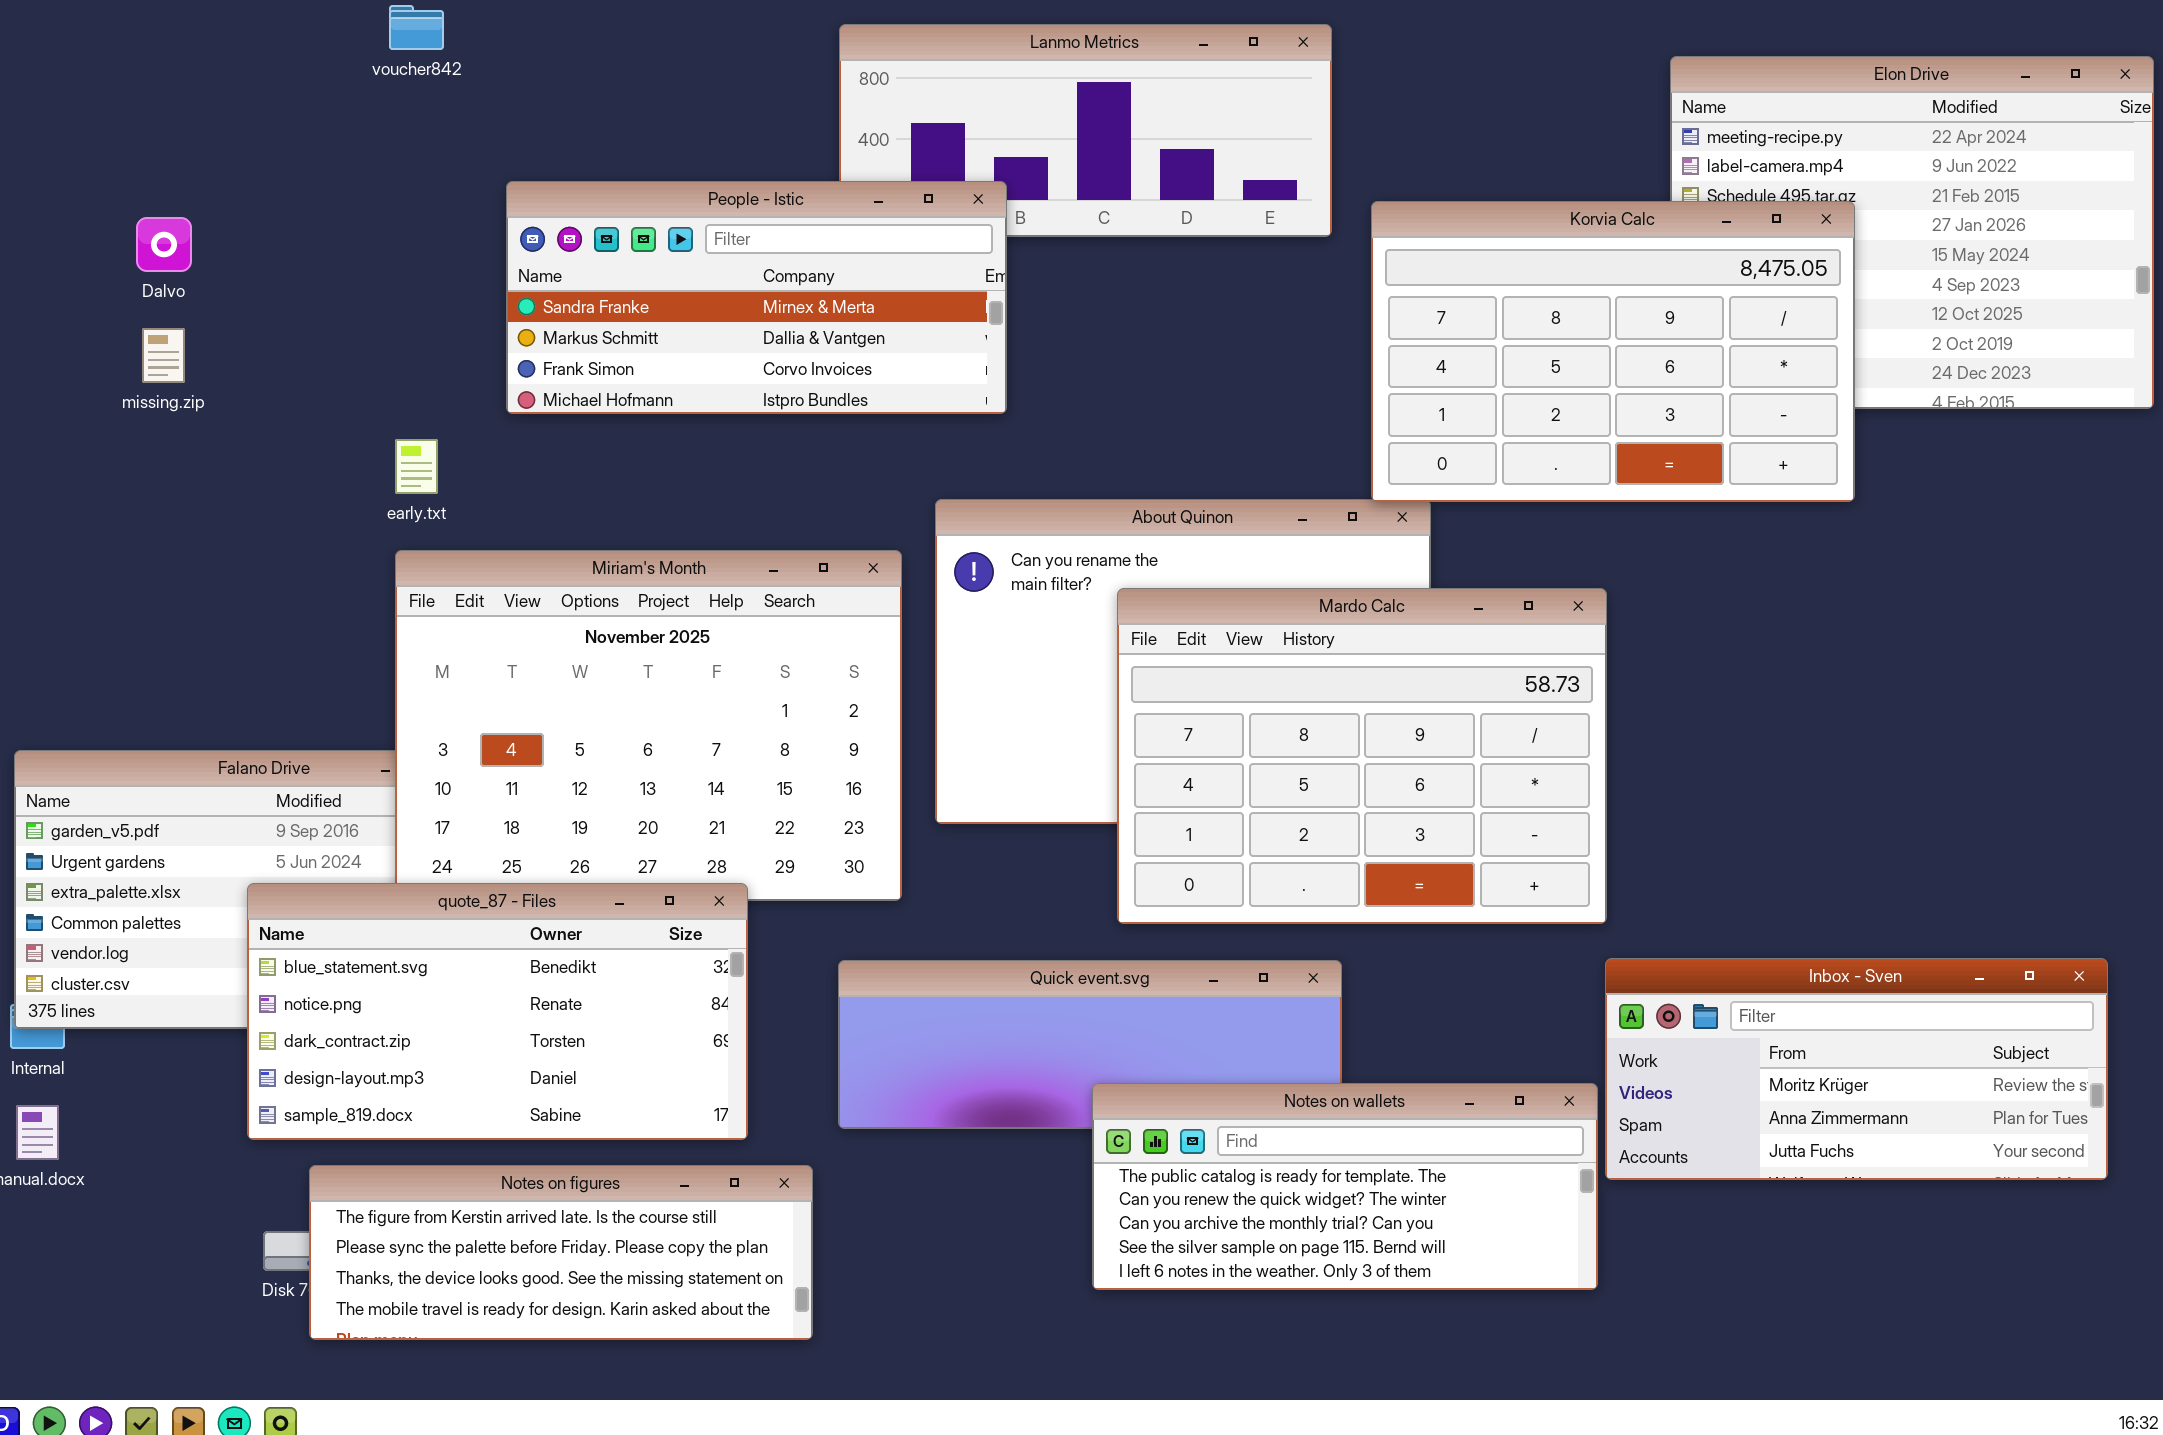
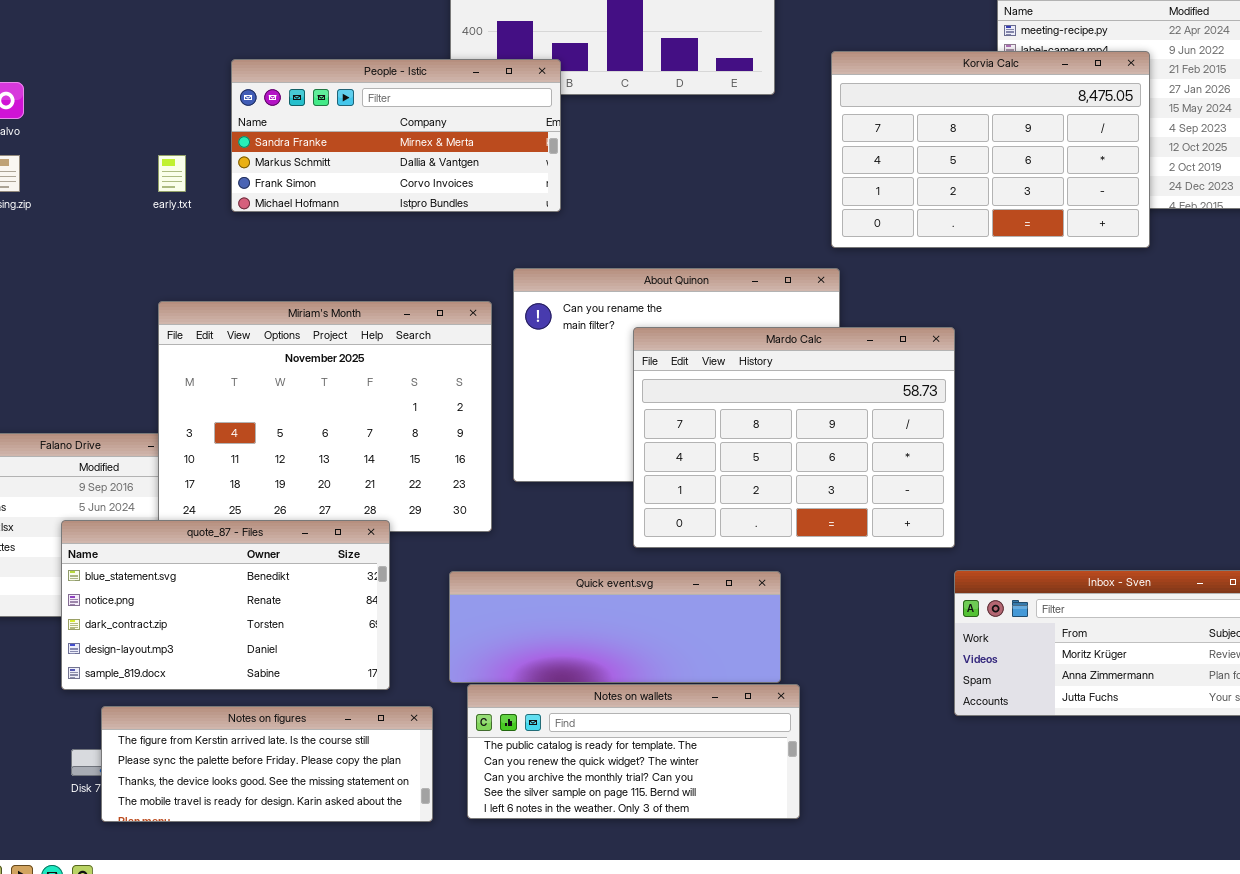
Korvia Calc: [1371,201,1855,502] -> [831,51,1150,248], moved
early.txt: [395,439,438,494] -> [158,155,186,192], moved
Notes on wallets: [1092,1083,1598,1290] -> [467,684,800,819], moved

